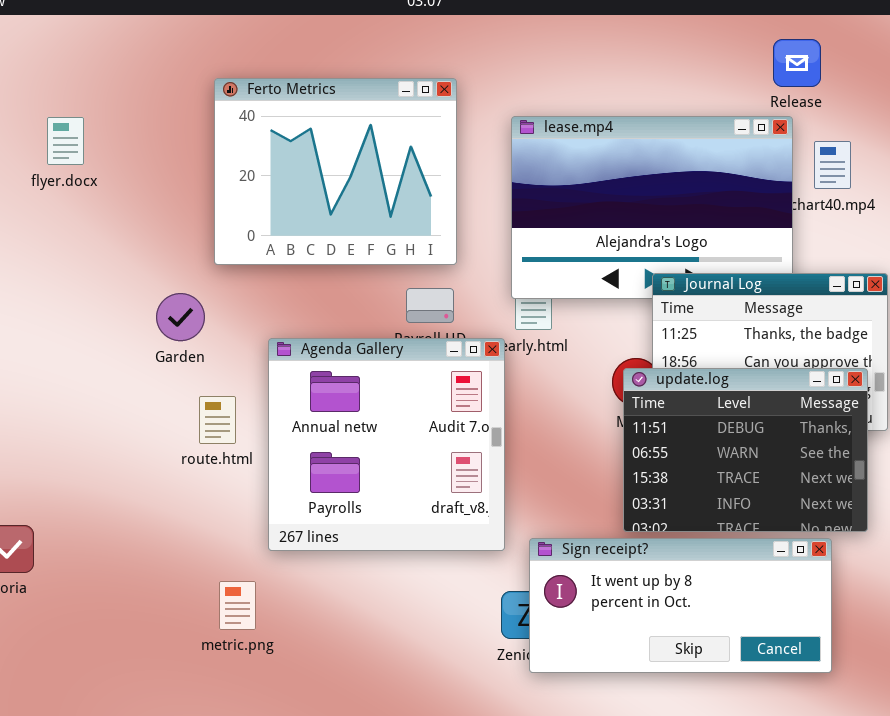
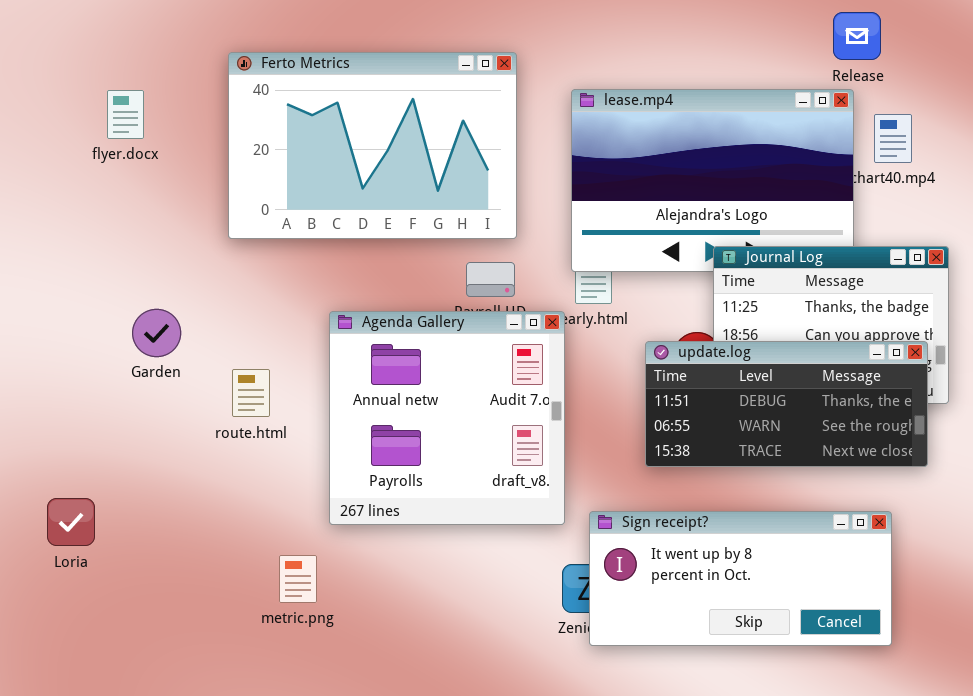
Ferto Metrics: [214,78,457,265] -> [228,52,517,239], resized
Garden: [156,293,205,341] -> [132,309,181,357], moved
update.log: [623,368,868,532] -> [645,341,928,467], resized
route.html: [199,396,236,444] -> [232,369,270,417], moved

